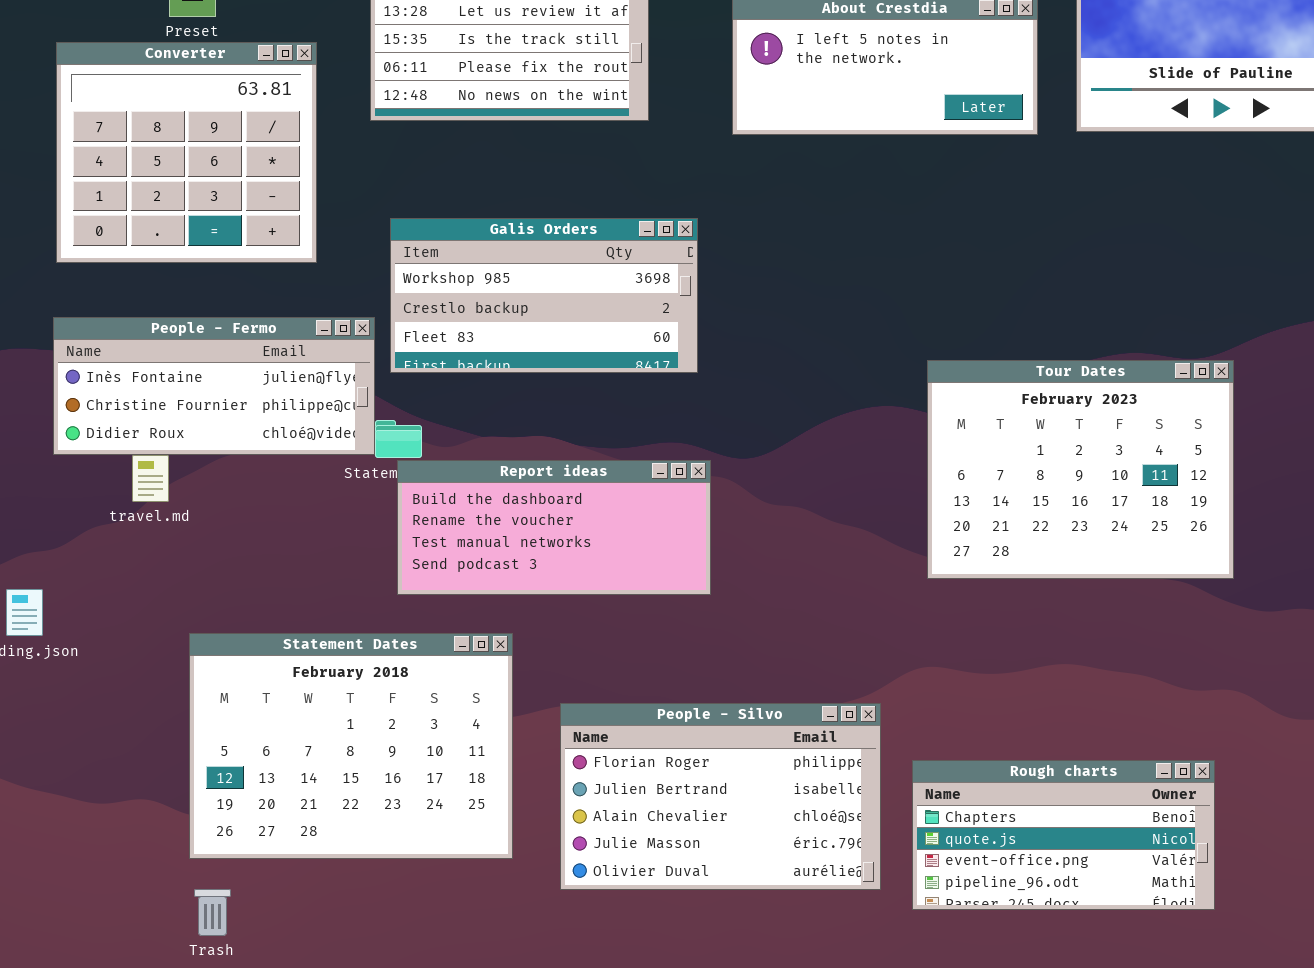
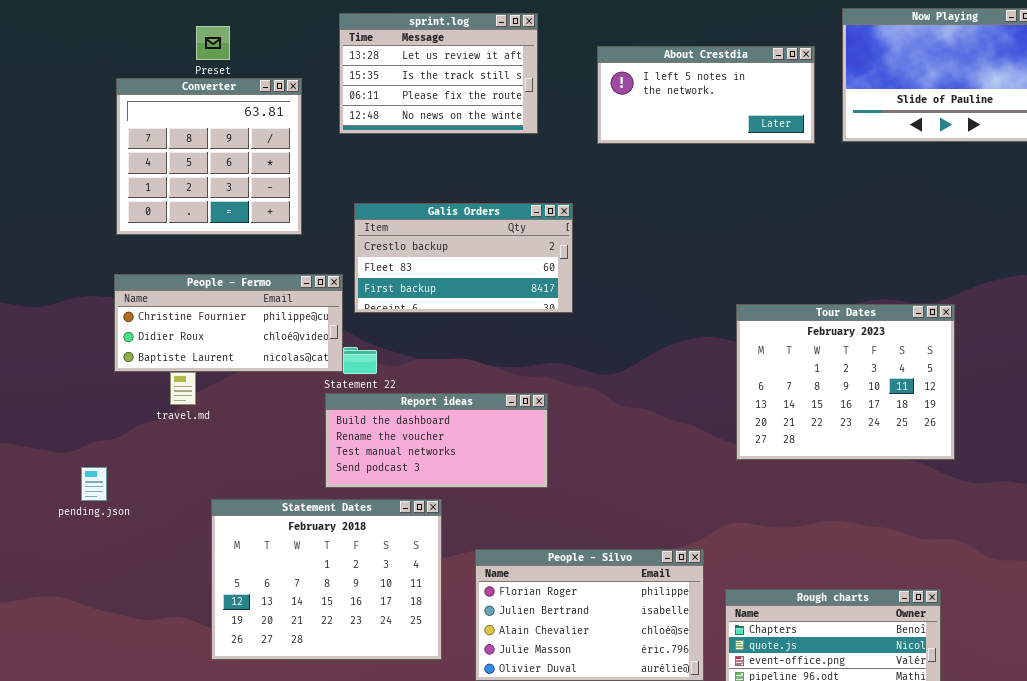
Galis Orders: [390,218,698,373] -> [354,203,573,313], scrolled down 1 row
People - Fermo: [53,317,375,455] -> [114,274,343,372], scrolled down 1 row
Report ideas: [397,460,711,595] -> [325,393,548,488], moved

